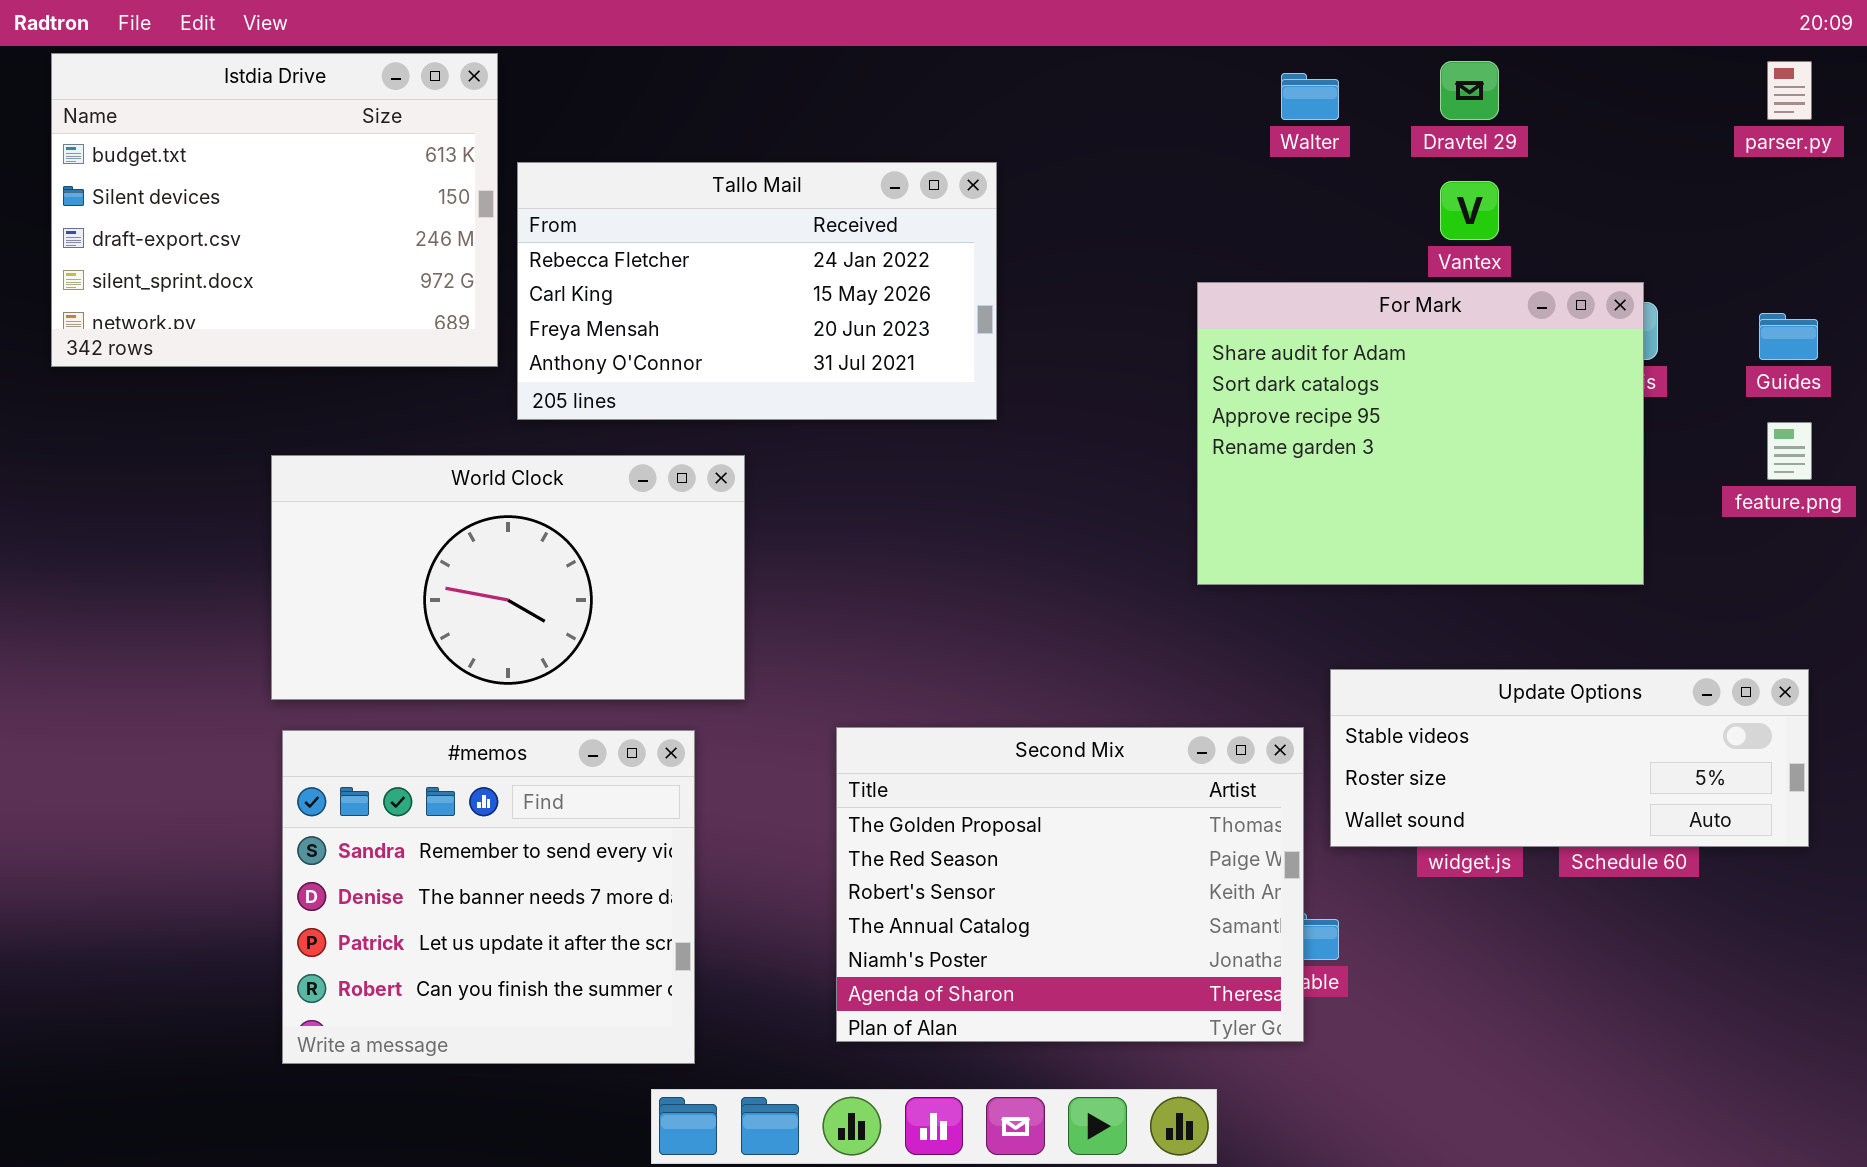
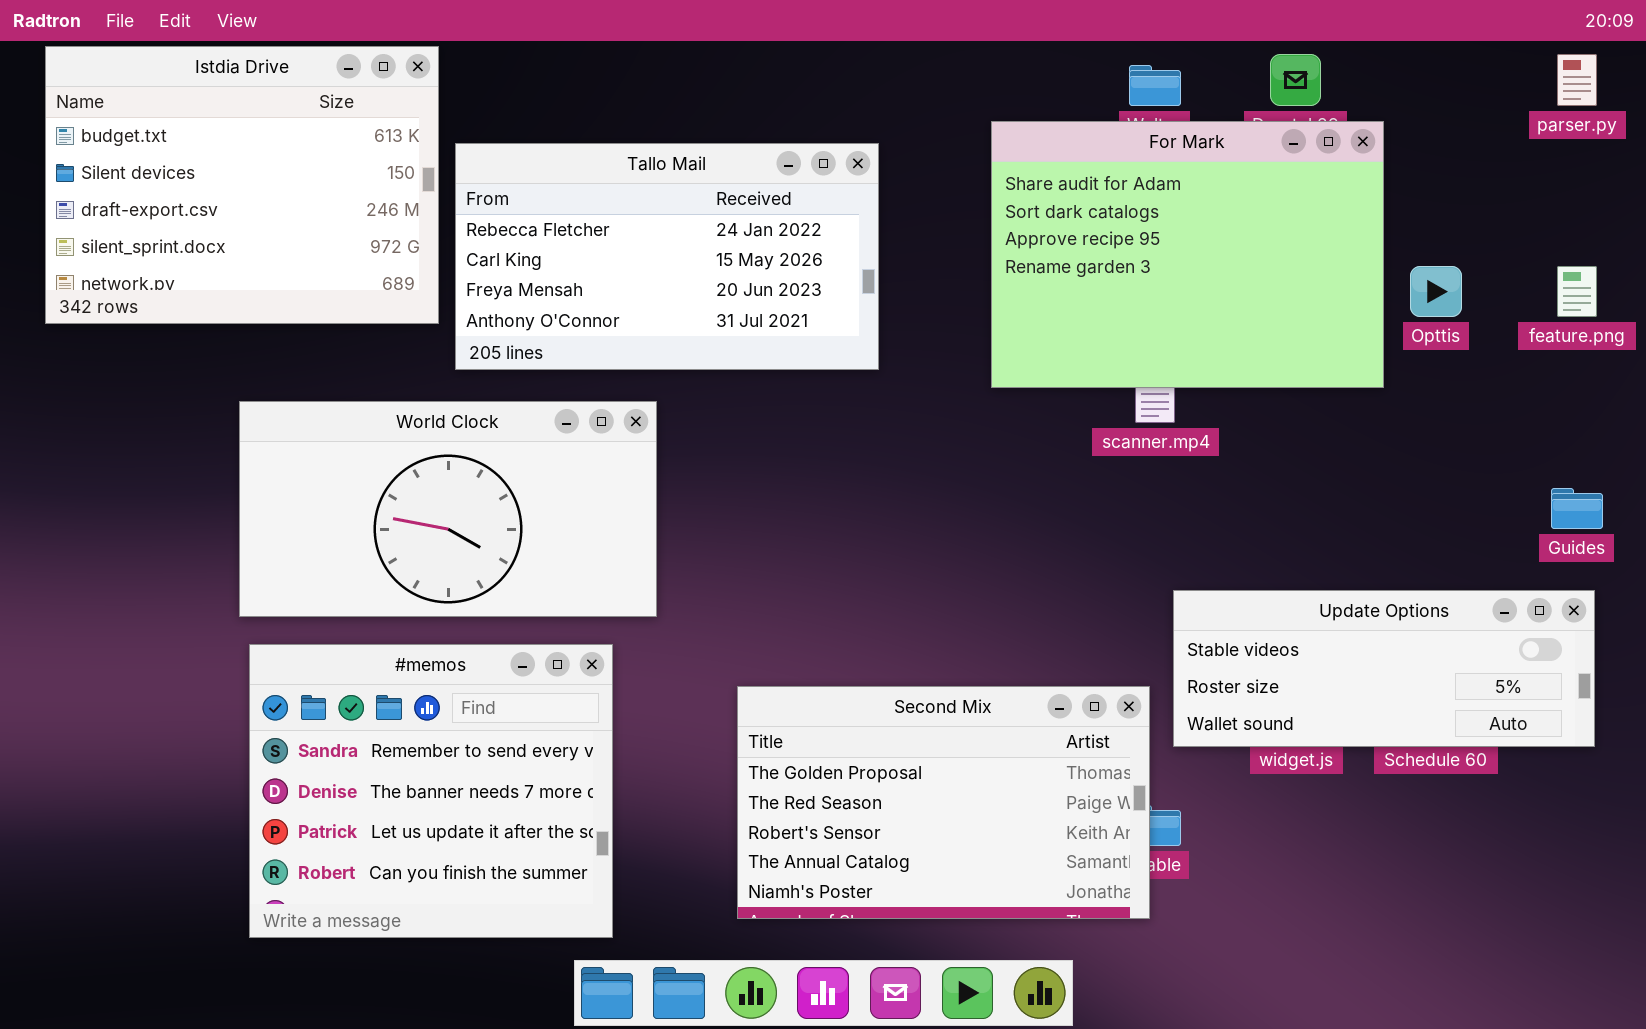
For Mark: [1197,282,1644,585] -> [991,121,1384,388], moved
Guides: [1759,313,1818,360] -> [1551,488,1603,529], moved
feature.png: [1767,422,1812,480] -> [1557,266,1597,317], moved
Second Mix: [836,727,1304,1042] -> [737,686,1150,919], resized

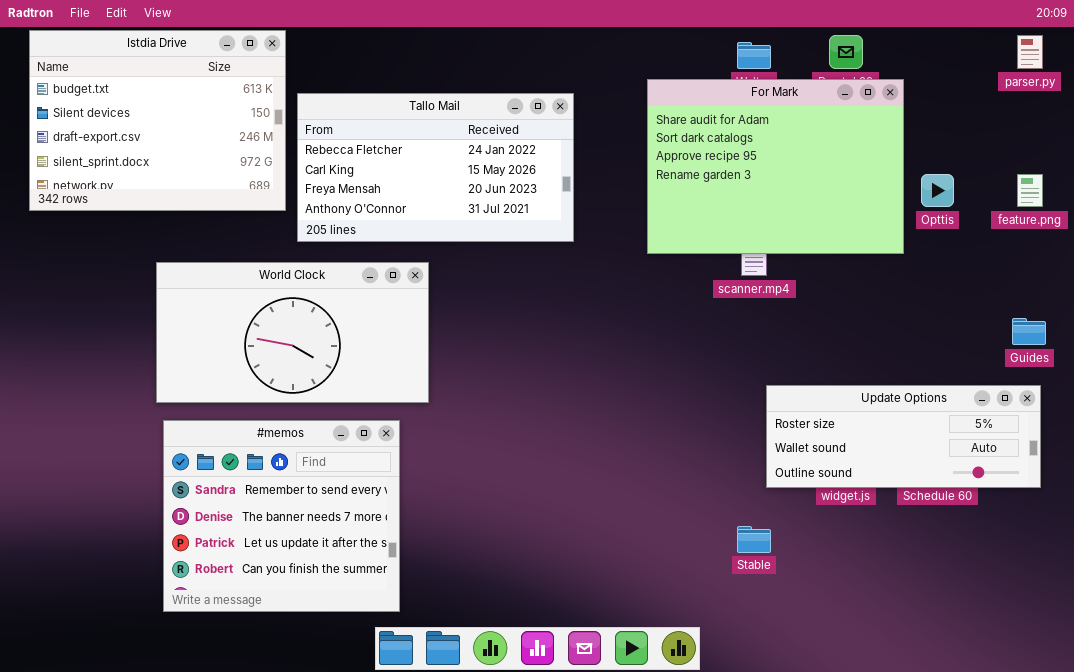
Update Options: [1173,590,1595,747] -> [766,385,1041,488], scrolled down 1 row
Second Mix: [737,686,1150,919] -> none, closed

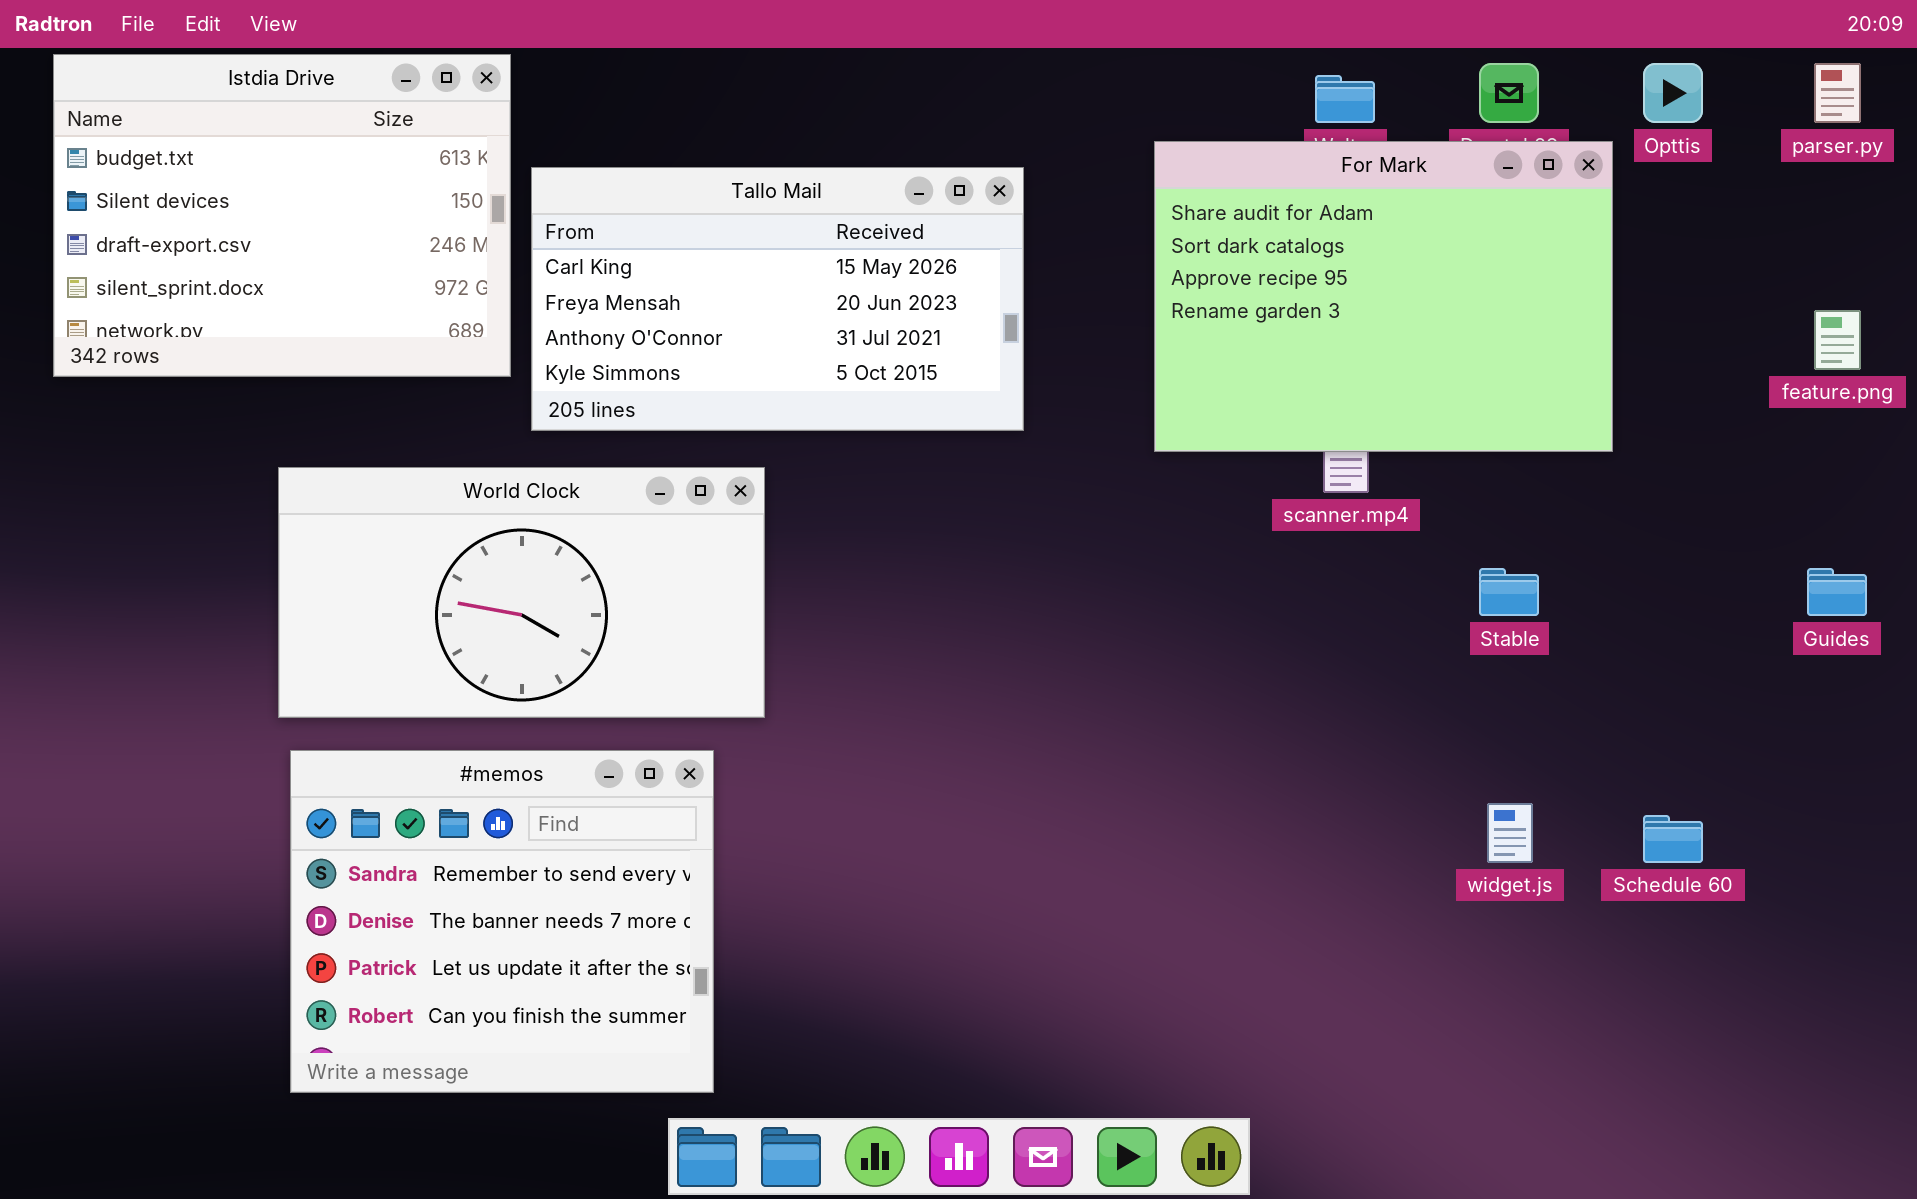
Tallo Mail: [297,93,574,242] -> [531,167,1024,431], scrolled down 1 row
Opttis: [921,174,954,207] -> [1643,63,1703,123], moved
Update Options: [766,385,1041,488] -> none, closed
Stable: [737,526,771,553] -> [1479,568,1539,616], moved

